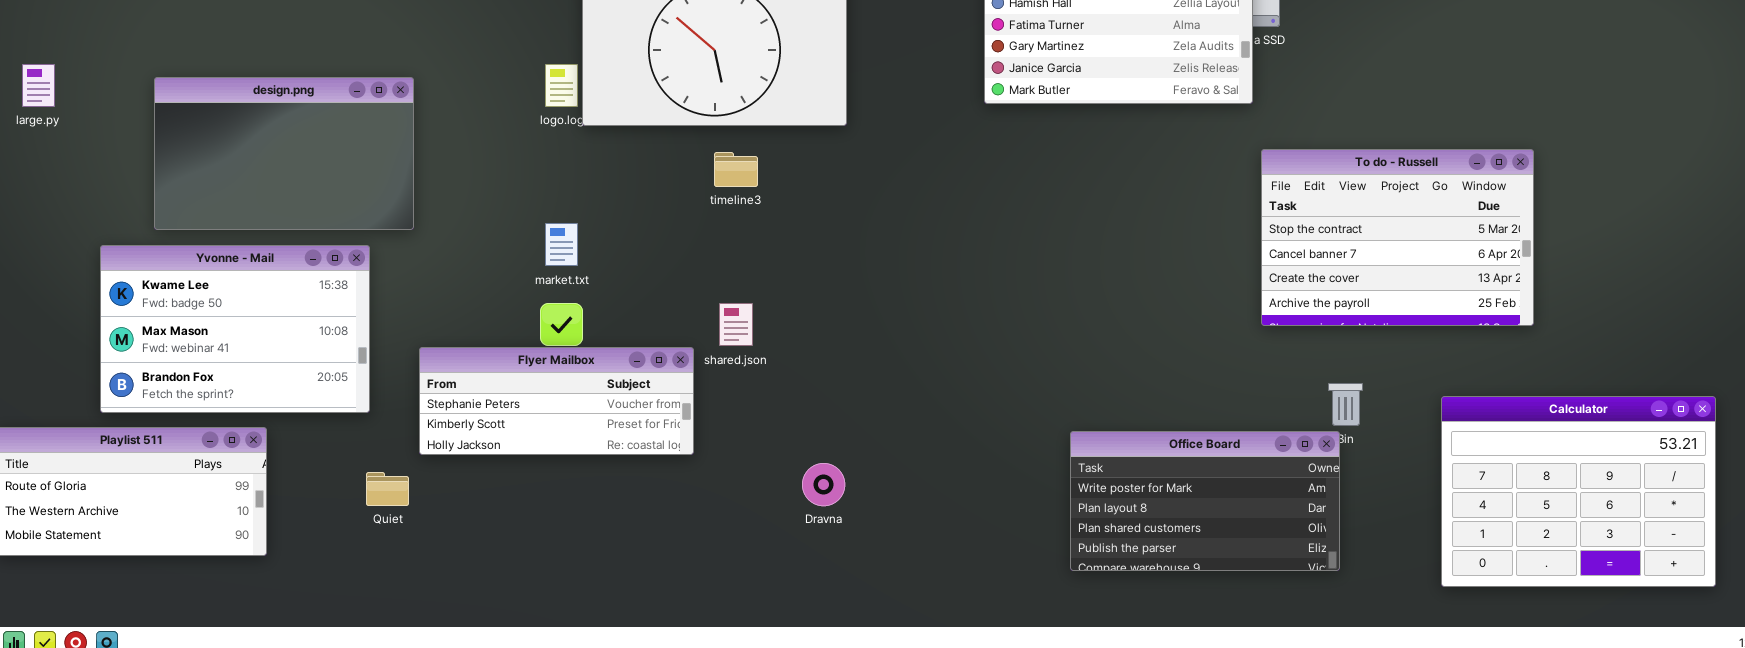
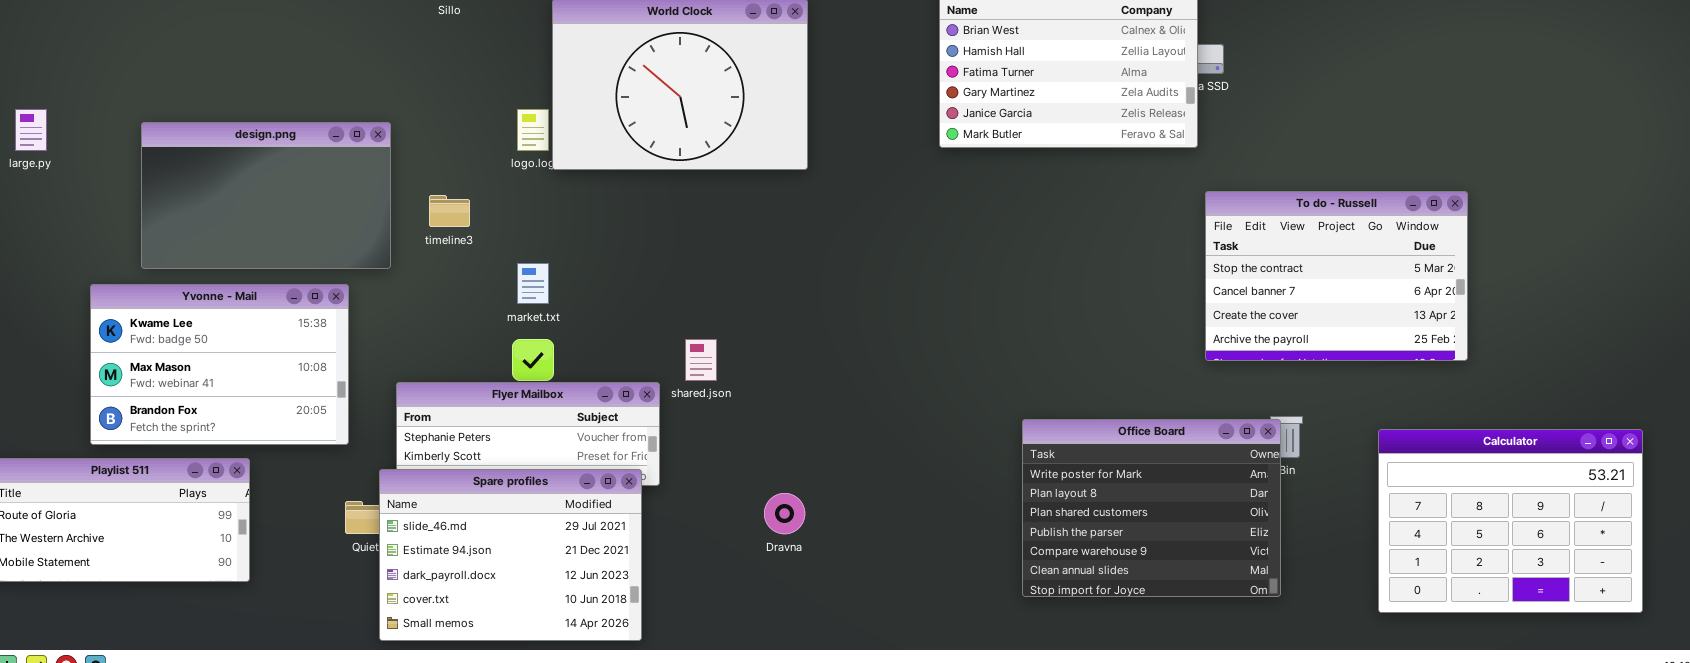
timeline3: [714,152,758,187] -> [429,195,470,227], moved
Office Board: [1070,431,1340,571] -> [1022,419,1281,597], resized
Spare profiles: none -> [379,469,642,641], opened

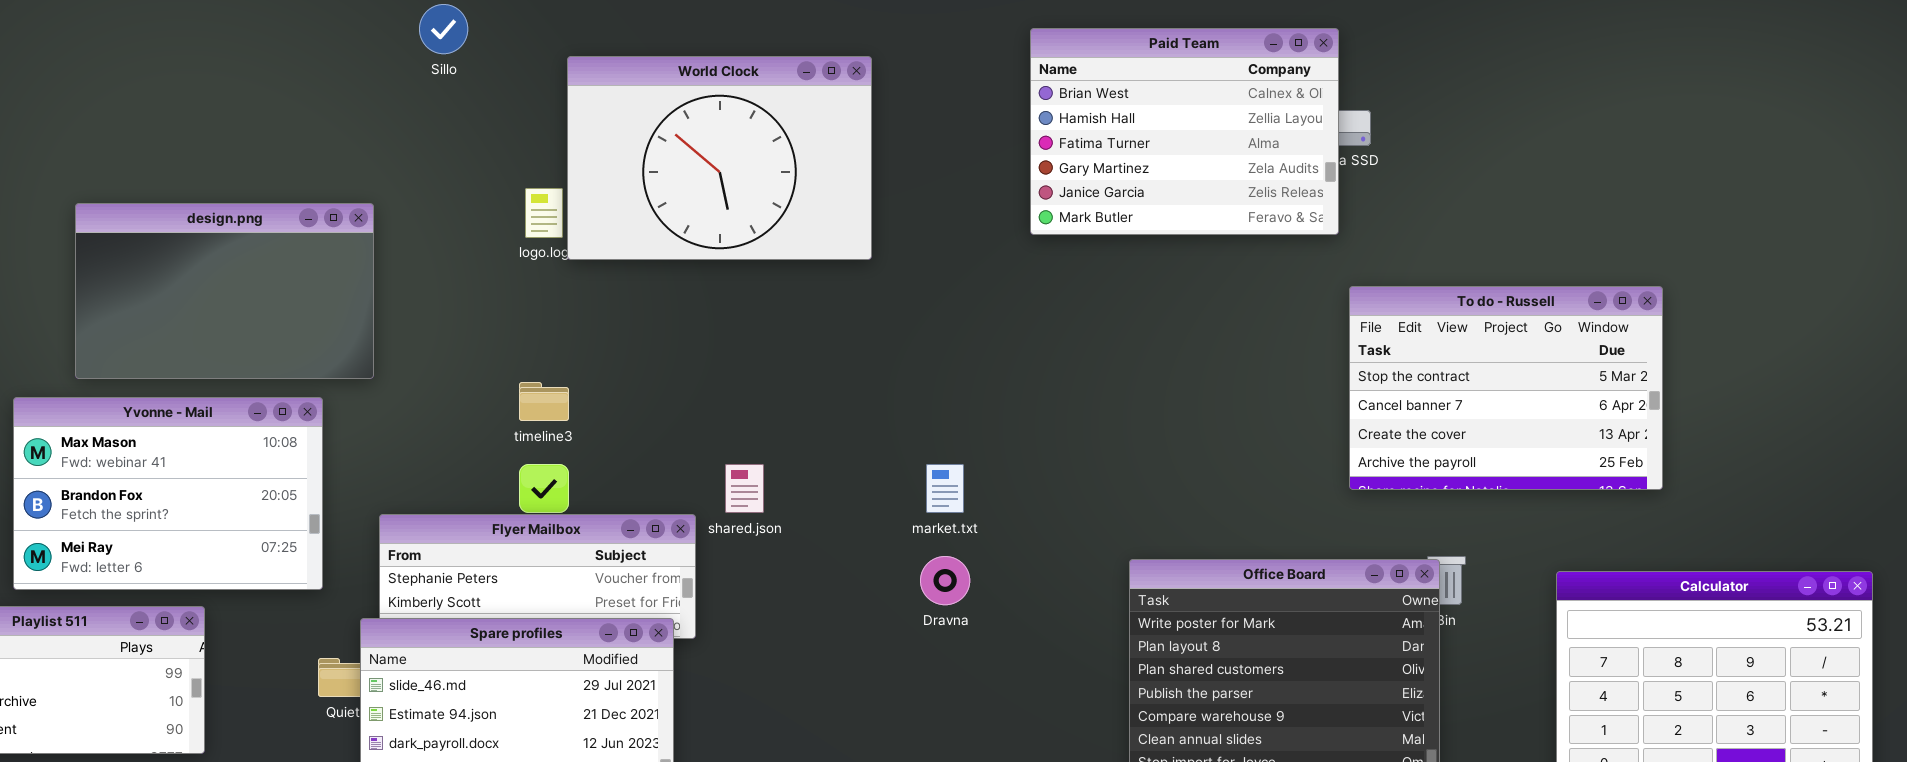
timeline3: [429,195,470,227] -> [519,382,569,421], moved
market.txt: [517,263,549,304] -> [926,464,964,513], moved
Yvonne - Mail: [90,284,349,445] -> [13,397,323,590], scrolled down 1 row
Dravna: [764,493,805,534] -> [920,556,970,605], moved

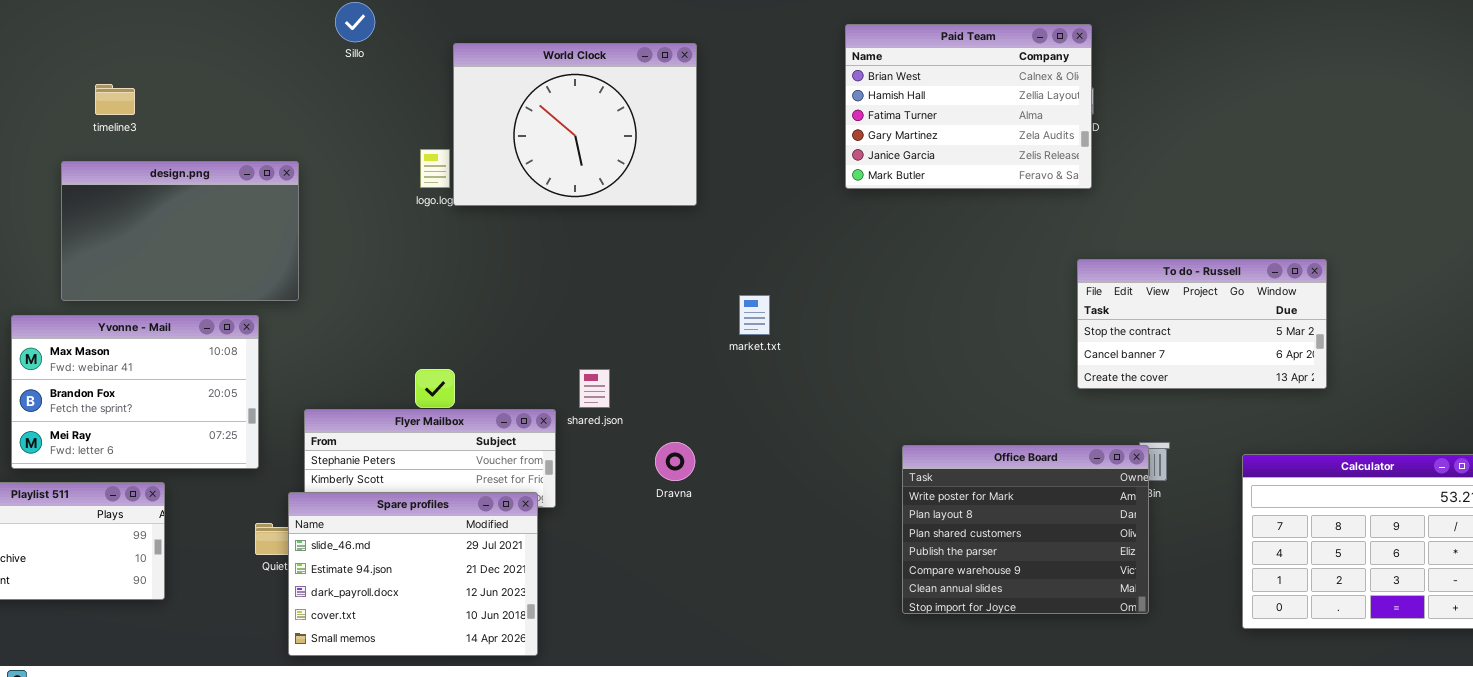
Paid Team: [1030,28,1339,235] -> [845,24,1092,189], moved
To do - Russell: [1349,286,1663,490] -> [1077,259,1327,389], resized
timeline3: [519,382,569,421] -> [95,84,135,115], moved
market.txt: [926,464,964,513] -> [739,295,770,335], moved
Dravna: [920,556,970,605] -> [655,442,695,481], moved

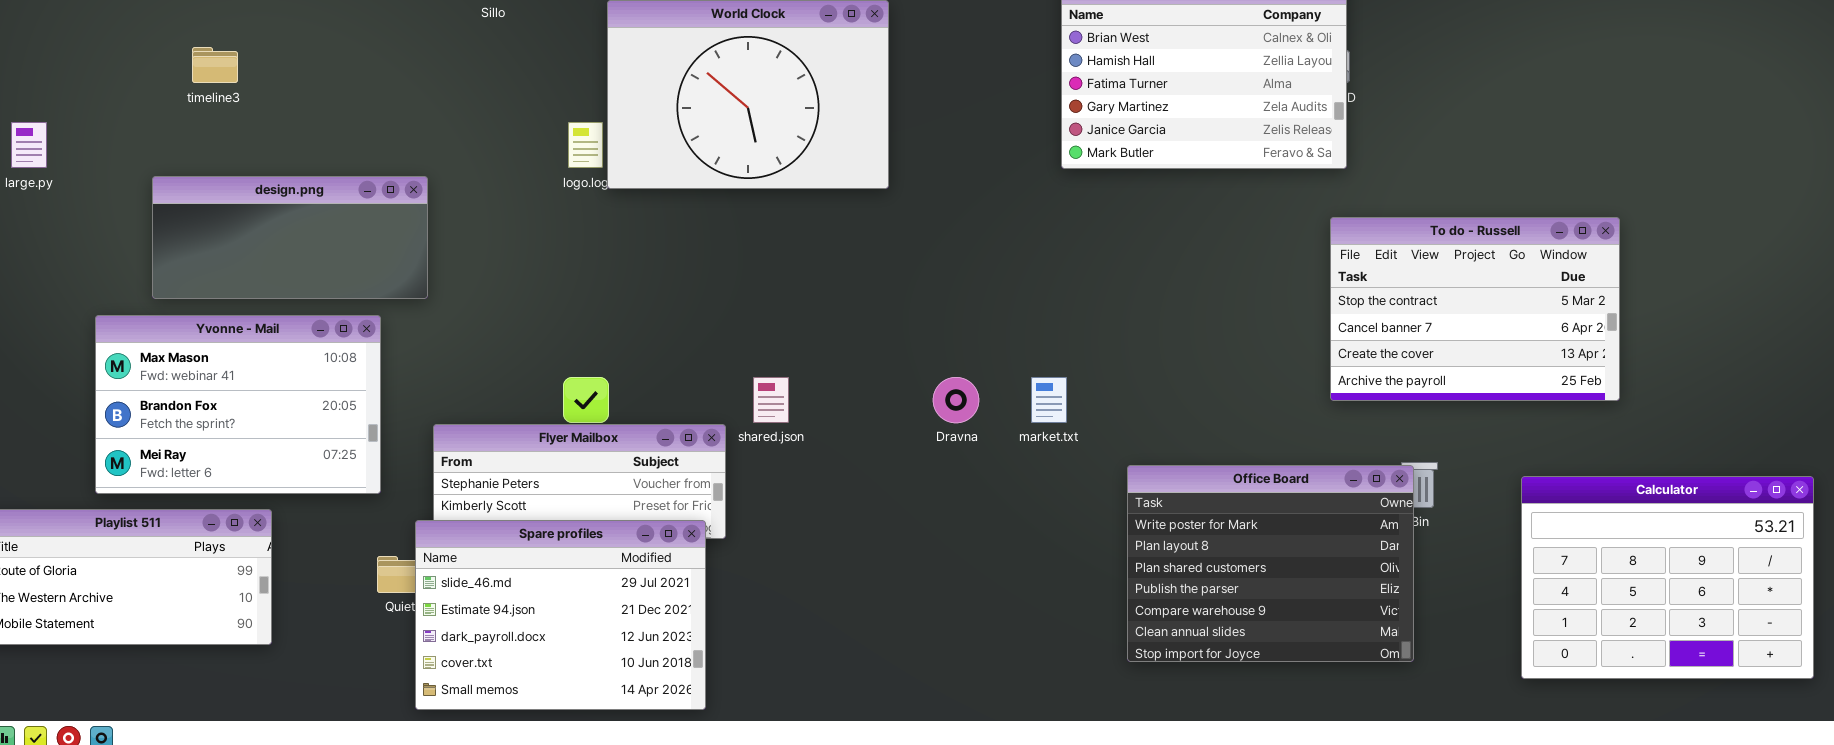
design.png: [61,161,299,301] -> [152,176,428,299], resized
To do - Russell: [1077,259,1327,389] -> [1330,217,1620,401], resized
market.txt: [739,295,770,335] -> [1031,377,1067,423], moved
Dravna: [655,442,695,481] -> [933,377,979,423], moved

